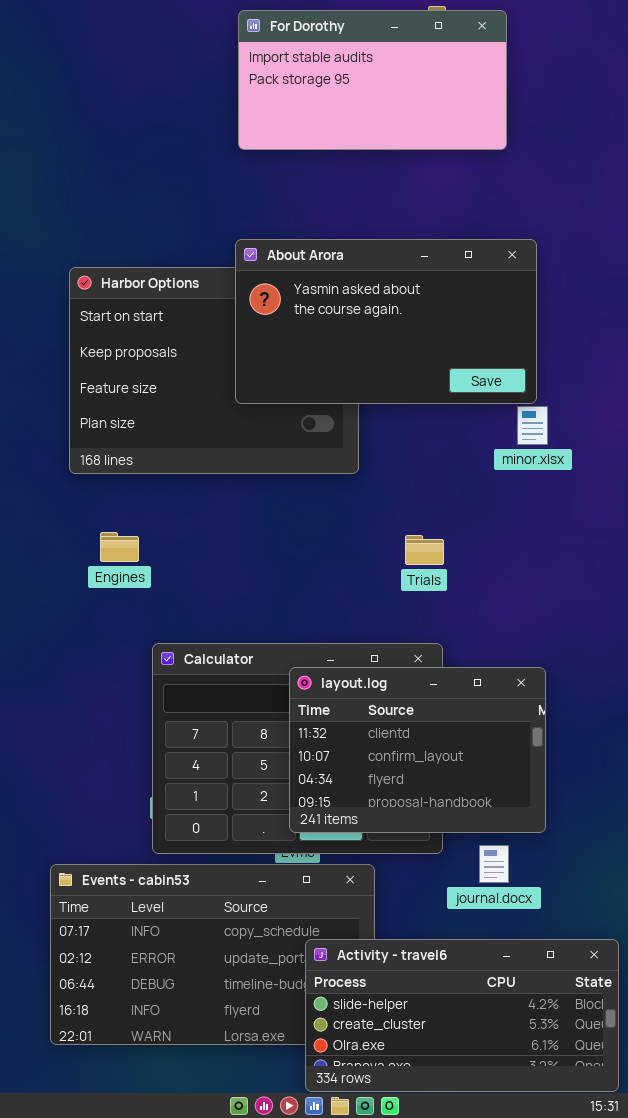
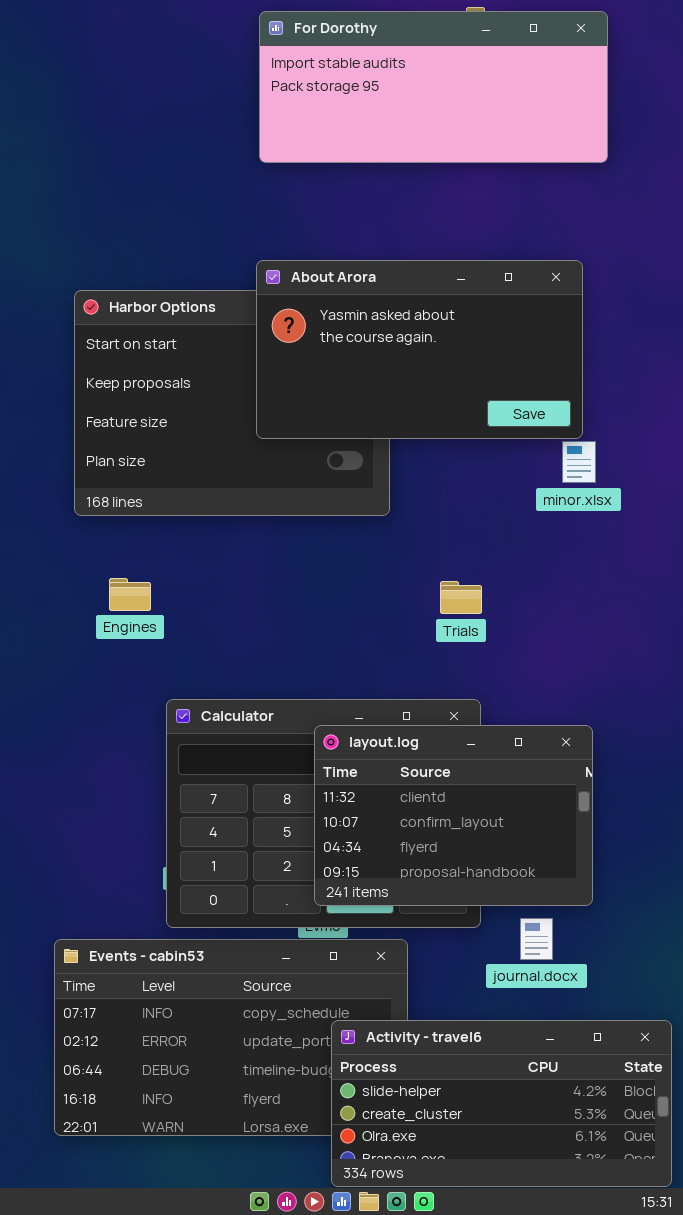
For Dorothy: [238,10,507,150] -> [259,11,608,163], resized

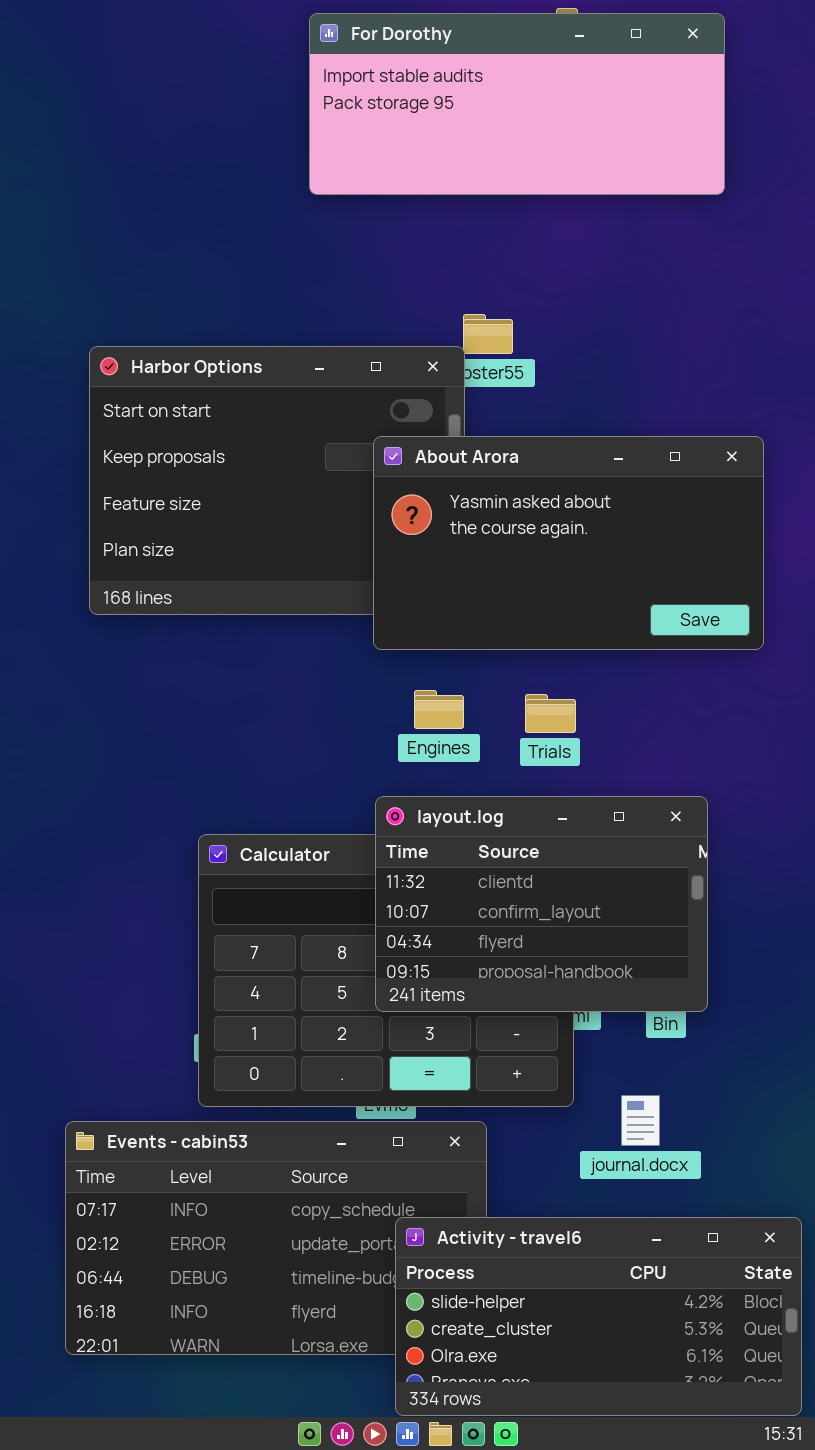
About Arora: [256,260,583,439] -> [373,436,764,650], moved
Engines: [109,578,151,611] -> [414,690,464,729], moved
layout.log: [314,725,593,906] -> [375,796,708,1012], moved

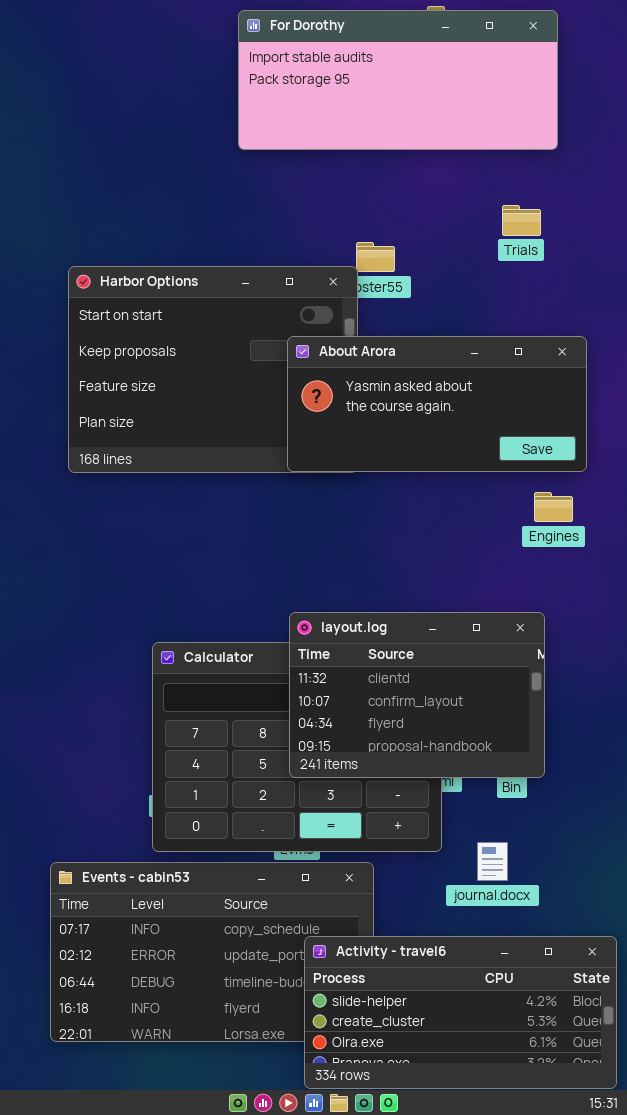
About Arora: [373,436,764,650] -> [287,336,587,472], resized
Engines: [414,690,464,729] -> [534,492,573,522], moved
Trials: [525,694,576,733] -> [502,205,541,236], moved

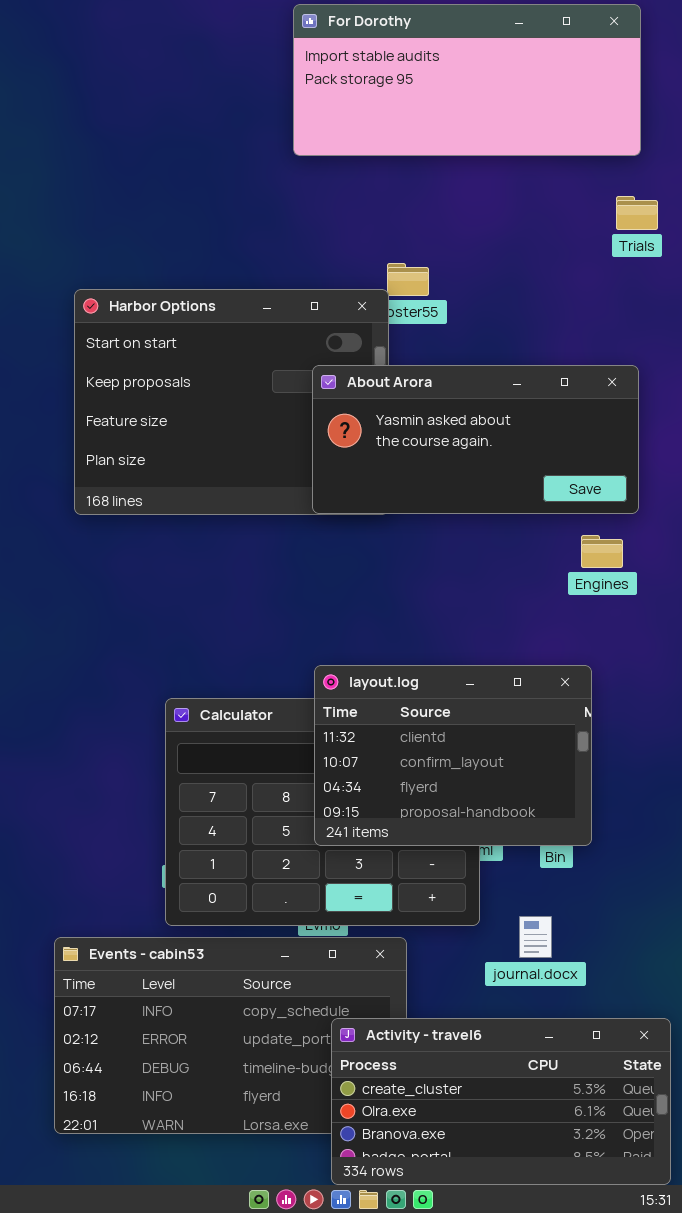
For Dorothy: [238,10,558,150] -> [293,4,641,156], moved
Trials: [502,205,541,236] -> [616,196,658,230], moved
Activity - travel6: [304,936,617,1089] -> [331,1018,671,1185], scrolled down 1 row

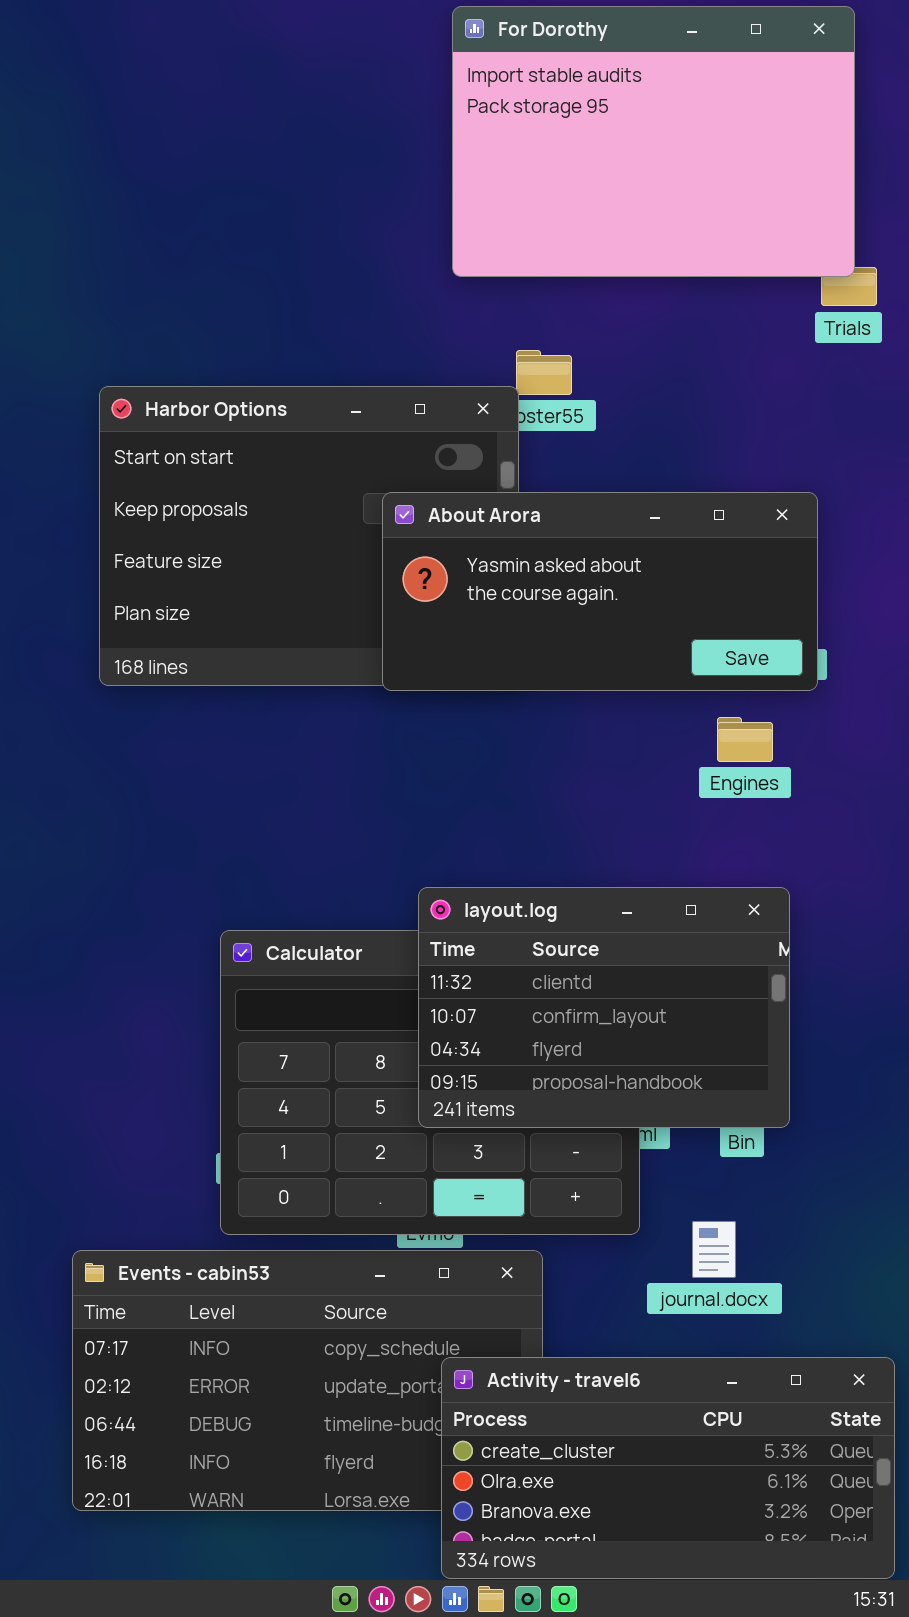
For Dorothy: [293,4,641,156] -> [452,6,855,277], resized
About Arora: [312,365,639,514] -> [382,492,818,691], moved
Engines: [581,535,623,568] -> [717,717,773,762], moved

